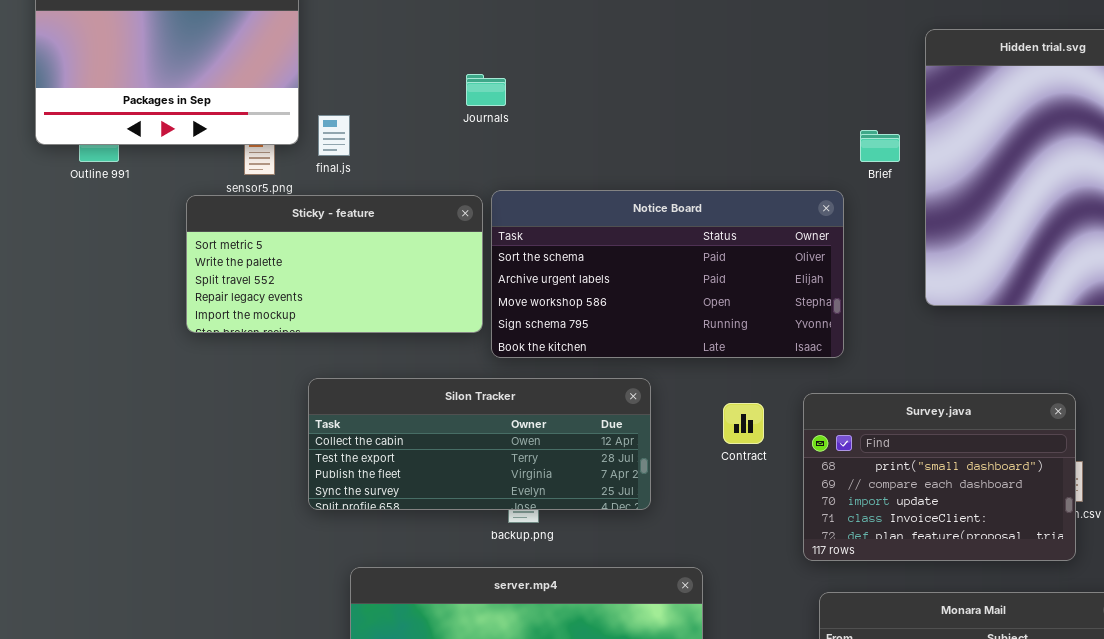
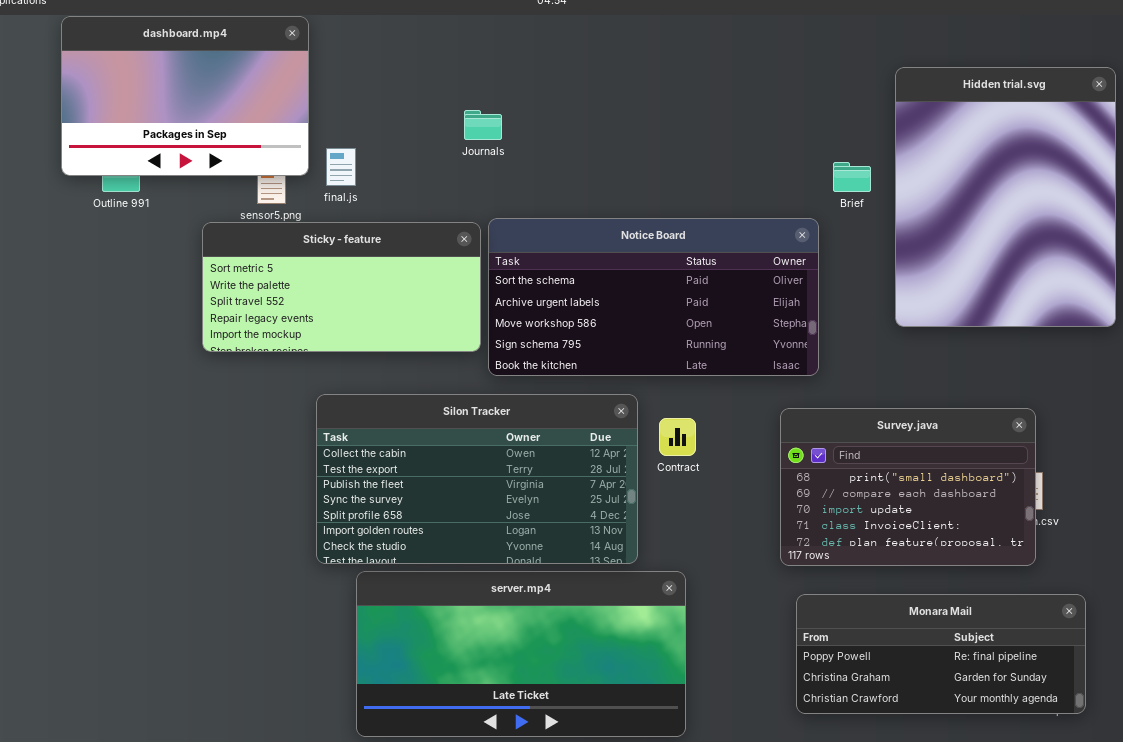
Silon Tracker: [308,378,651,510] -> [316,394,638,564], resized
Contract: [723,403,764,444] -> [659,418,696,456], moved

